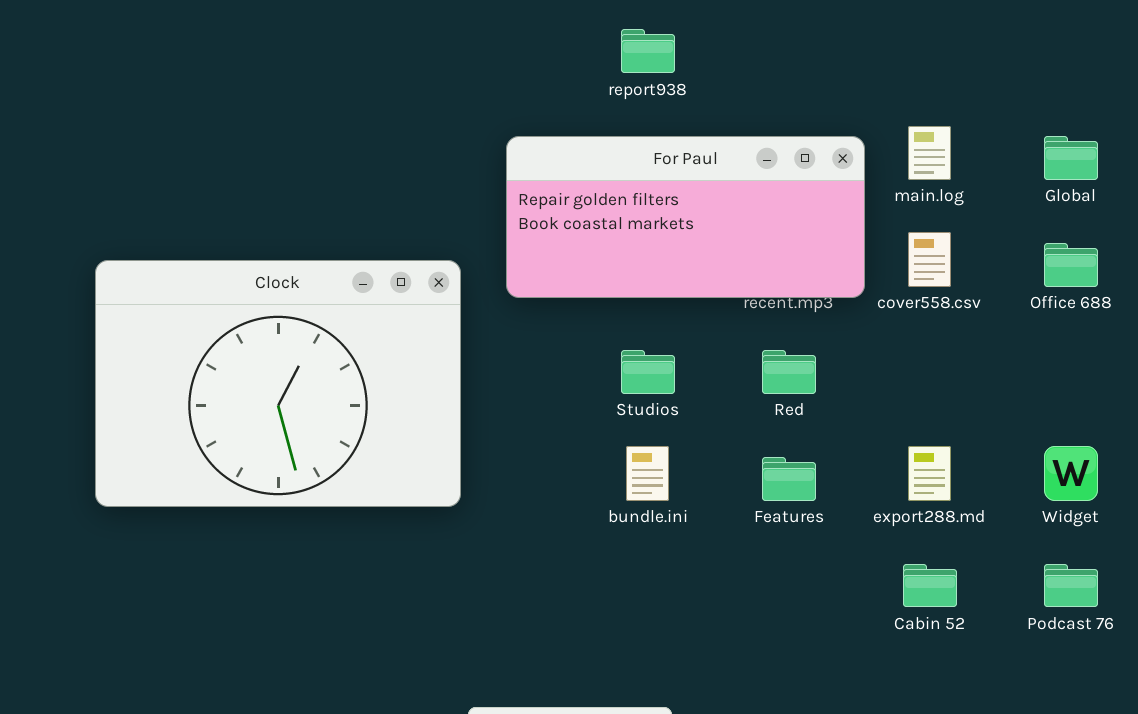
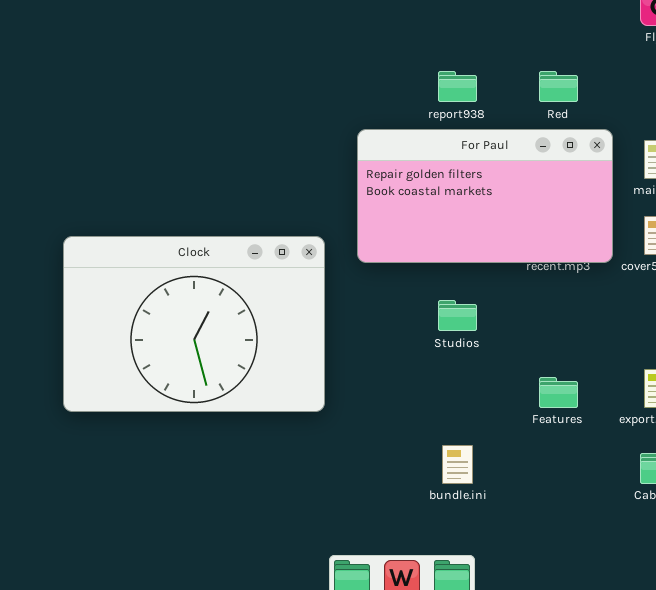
For Paul: [506,136,865,298] -> [357,129,613,263], resized
Red: [762,350,816,394] -> [539,71,578,102], moved
bundle.ini: [626,446,669,501] -> [442,445,473,484], moved

